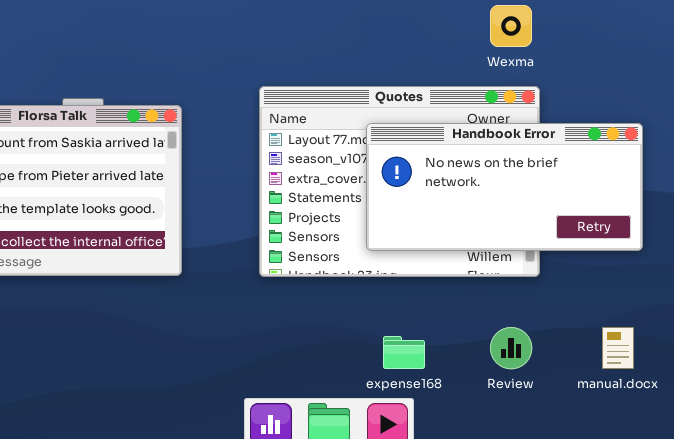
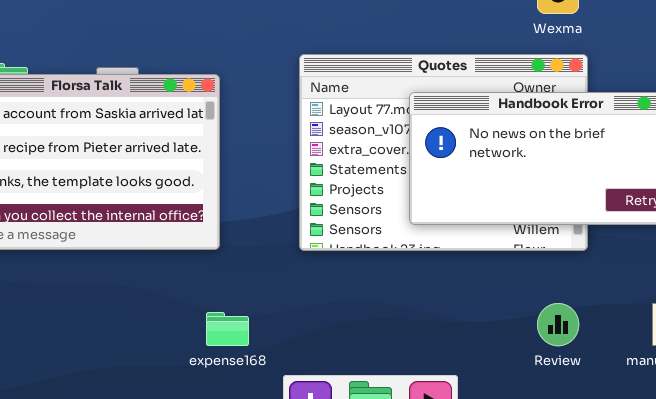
expense168: [383,336,425,369] -> [206,312,249,346], moved

